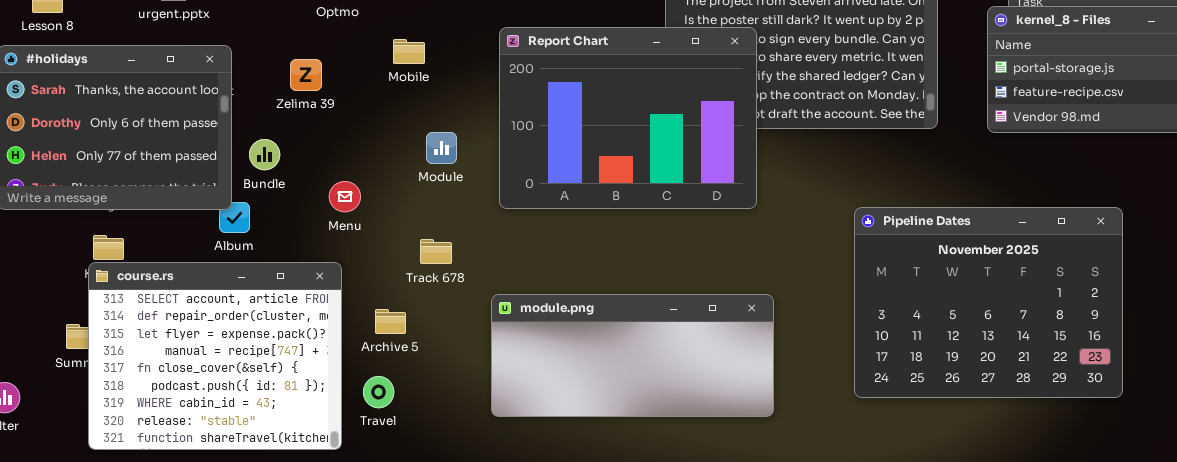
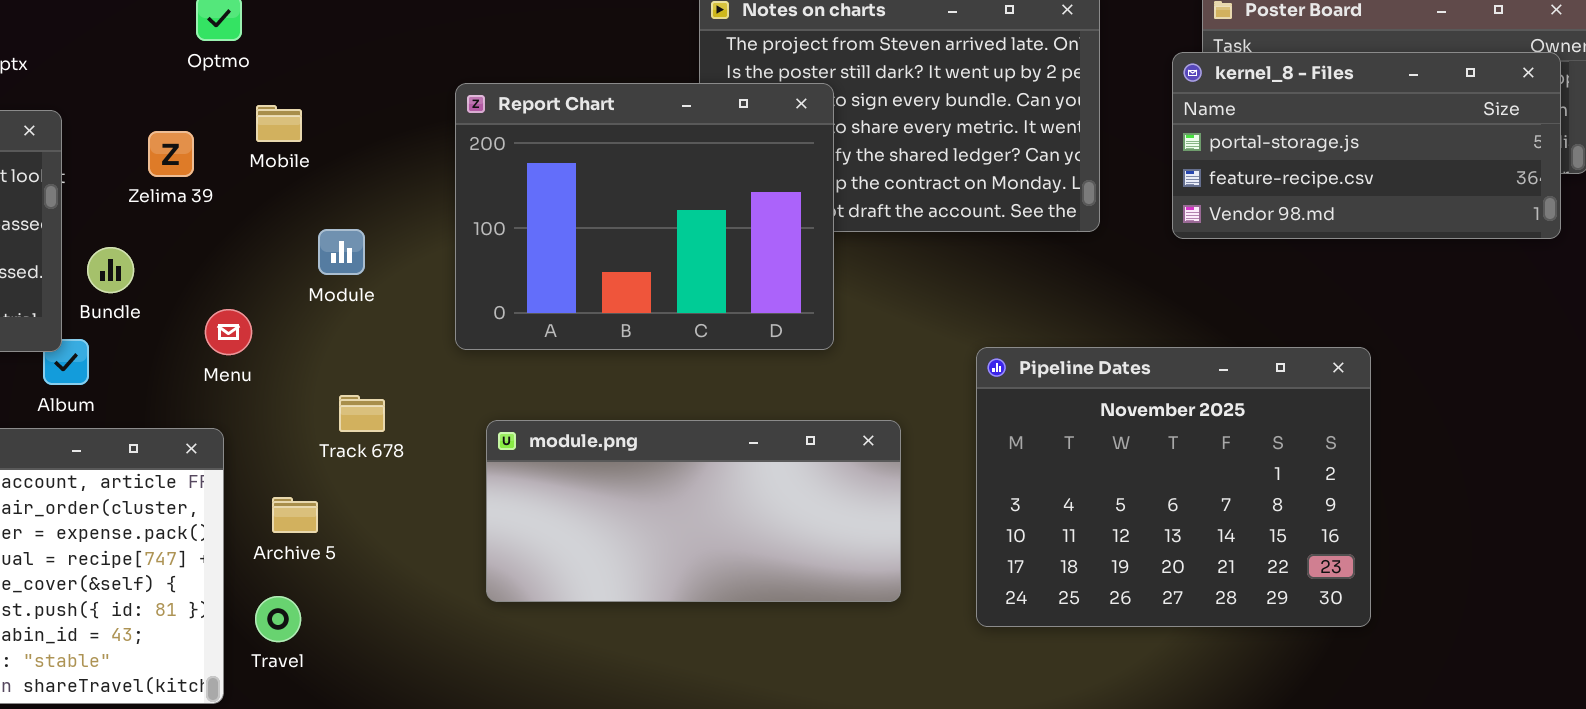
Mobile: [393,39,425,64] -> [256,105,302,142], moved
Module: [426,132,457,164] -> [318,229,365,275], moved
module.png: [491,294,774,417] -> [486,420,901,602], moved

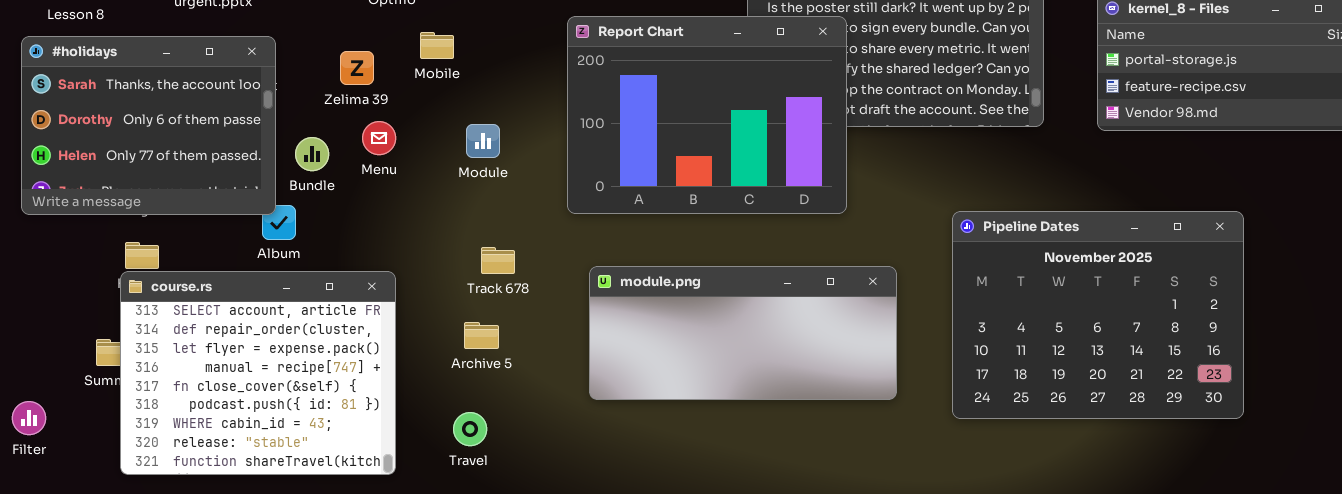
Menu: [205,309,252,355] -> [362,121,396,155], moved
Archive 5: [272,497,318,533] -> [464,322,499,349], moved
Travel: [255,596,301,642] -> [453,412,487,446], moved

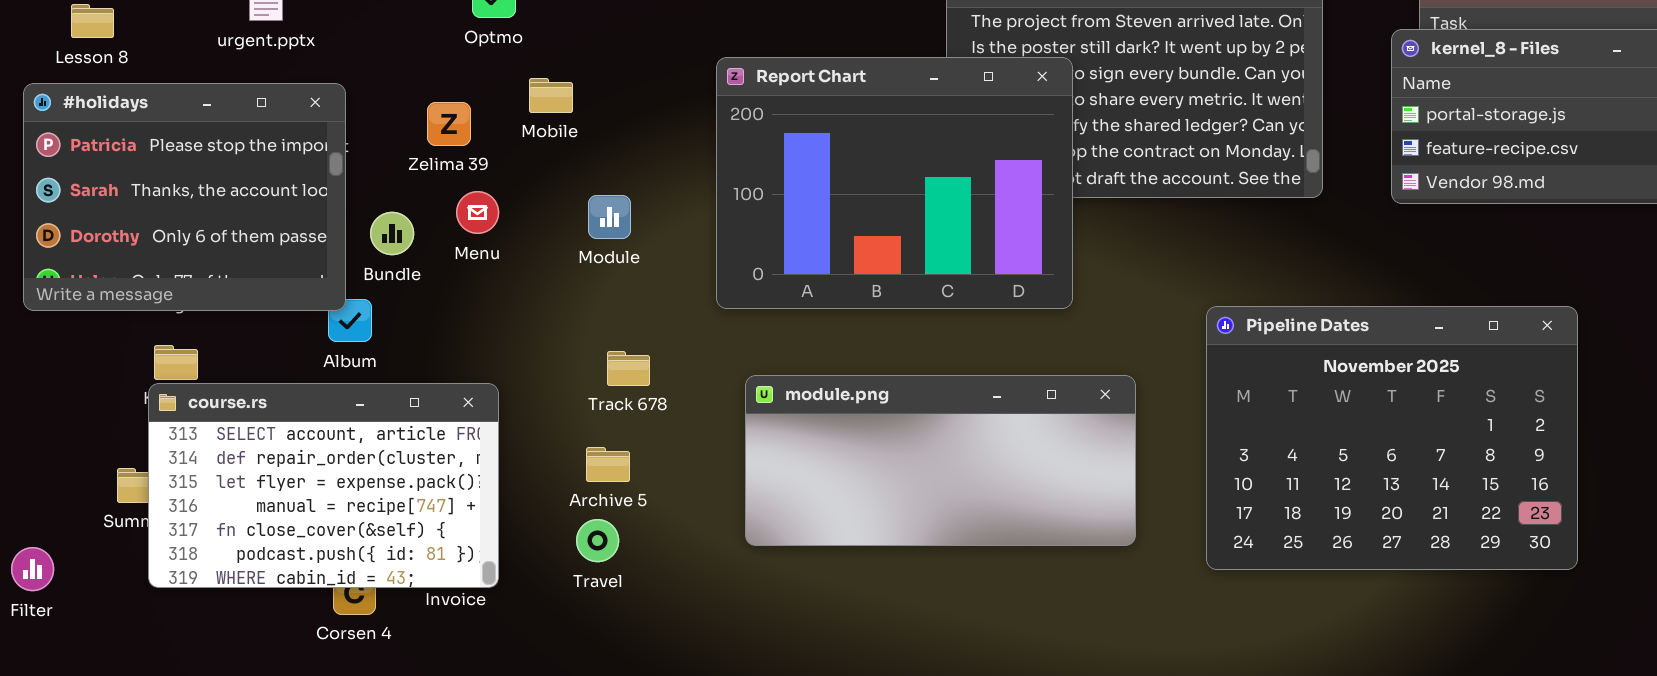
#holidays: [21,36,276,215] -> [23,83,346,311], scrolled up 1 row
course.rs: [120,271,396,475] -> [148,383,499,588], resized
Travel: [453,412,487,446] -> [576,519,619,562], moved

